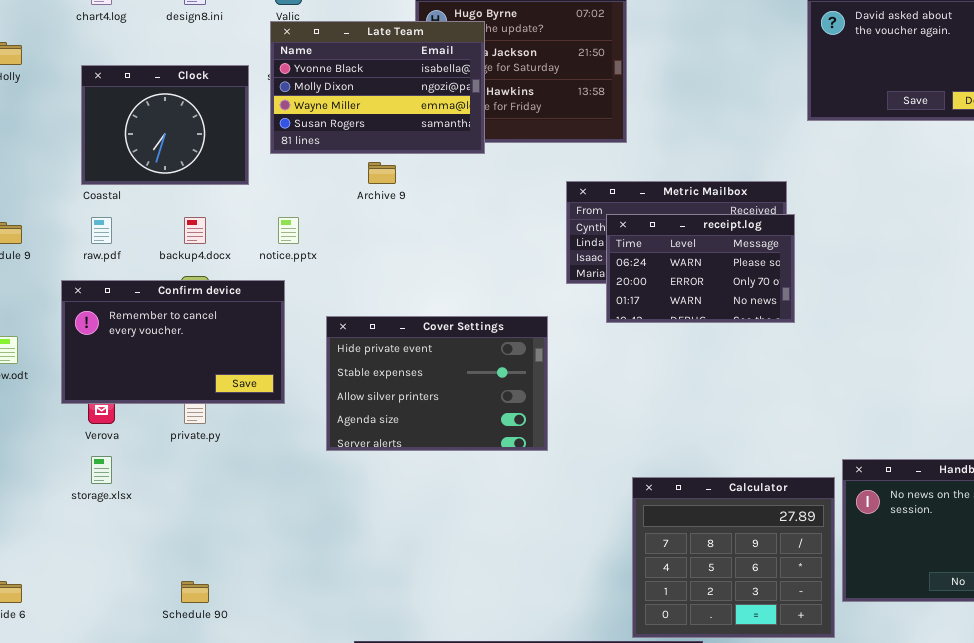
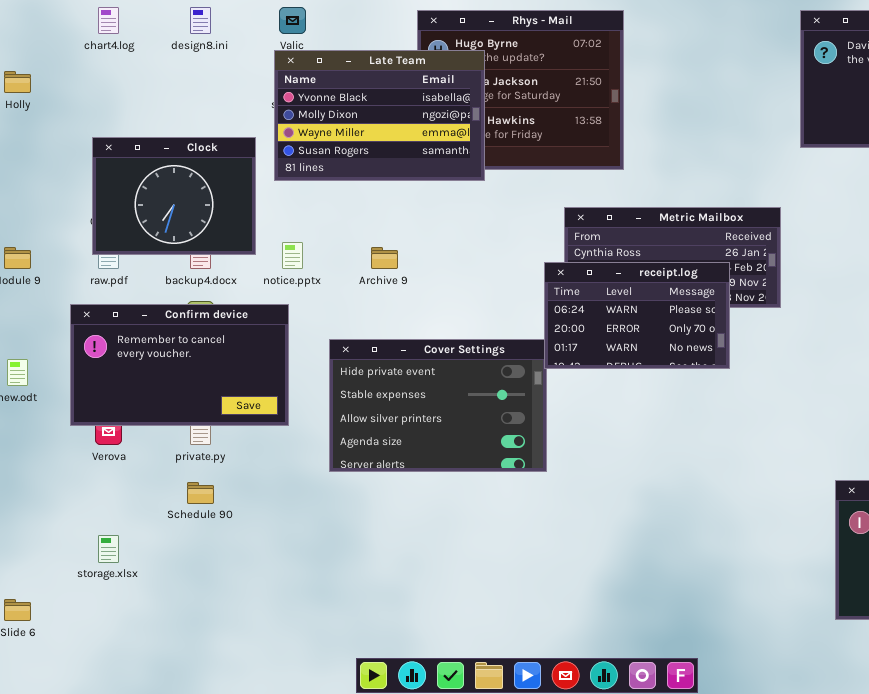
Clock: [81,65,249,185] -> [92,137,256,255], moved
Archive 9: [368,162,396,184] -> [371,247,398,269], moved
receipt.log: [606,214,795,323] -> [544,262,730,369], moved
storage.xlsx: [91,456,112,484] -> [98,535,119,563], moved
Calculator: [632,477,835,638] -> none, closed
Schedule 90: [181,581,209,603] -> [187,482,214,504], moved

